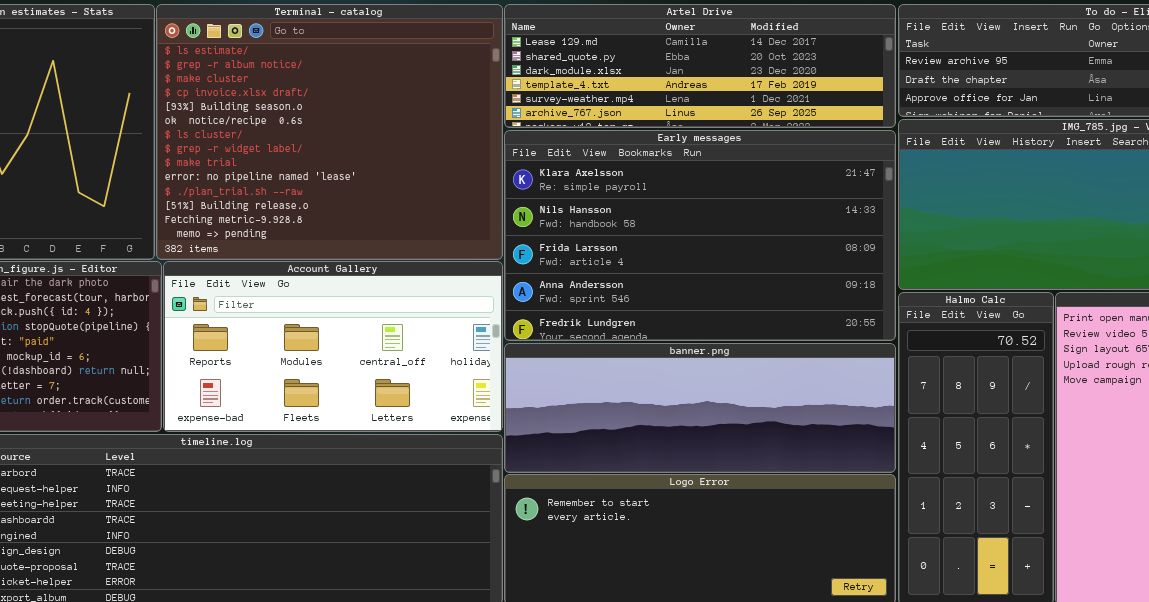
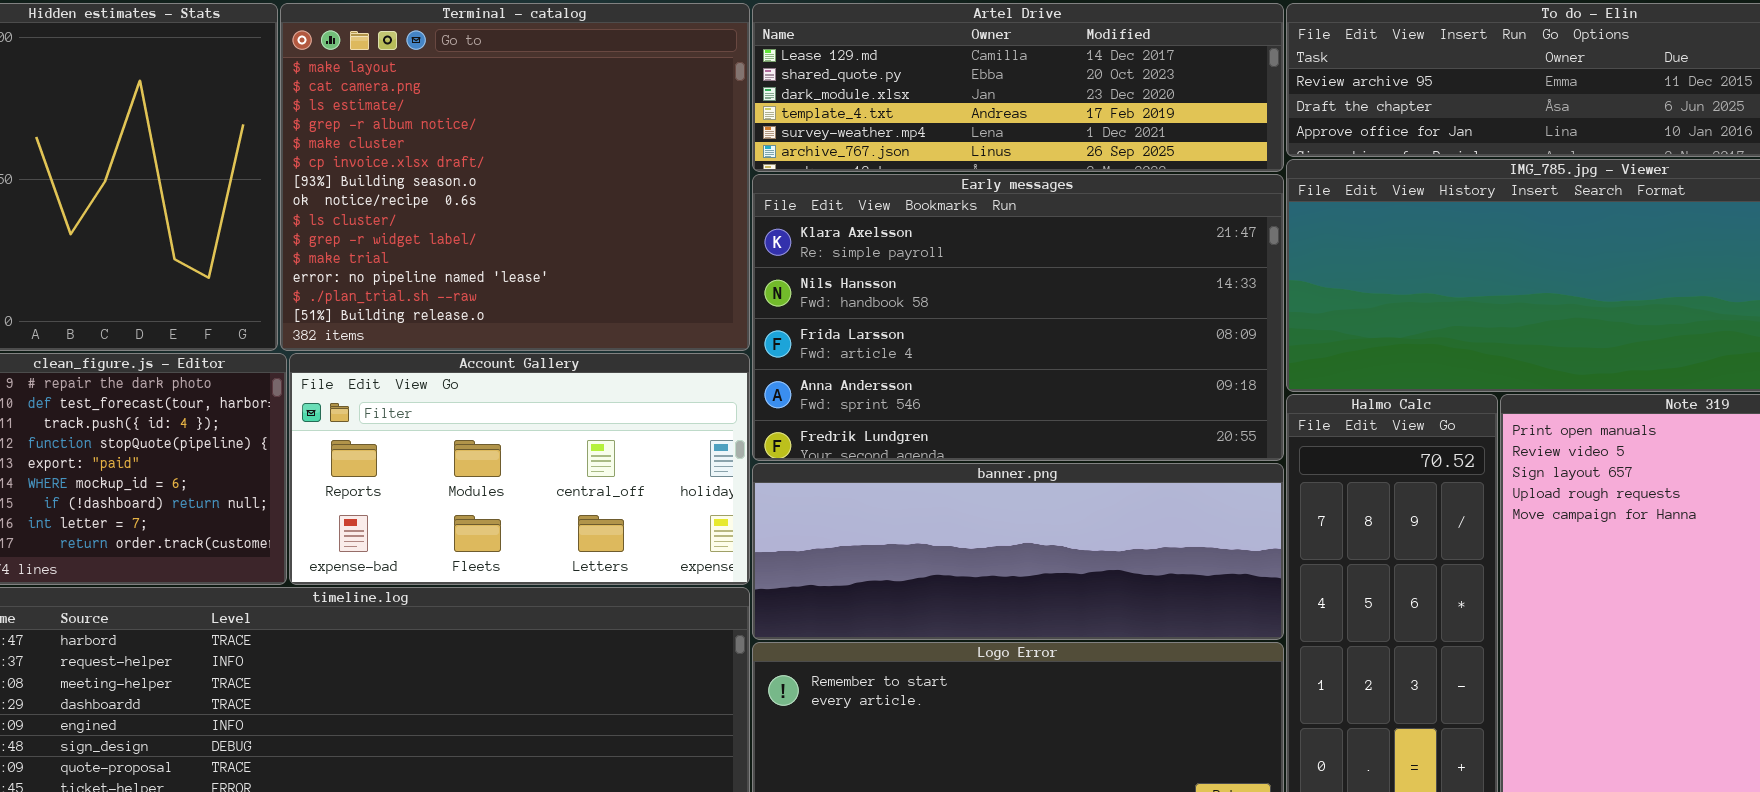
Terminal - catalog: [156,4,503,260] -> [280,3,750,351], scrolled up 2 rows

